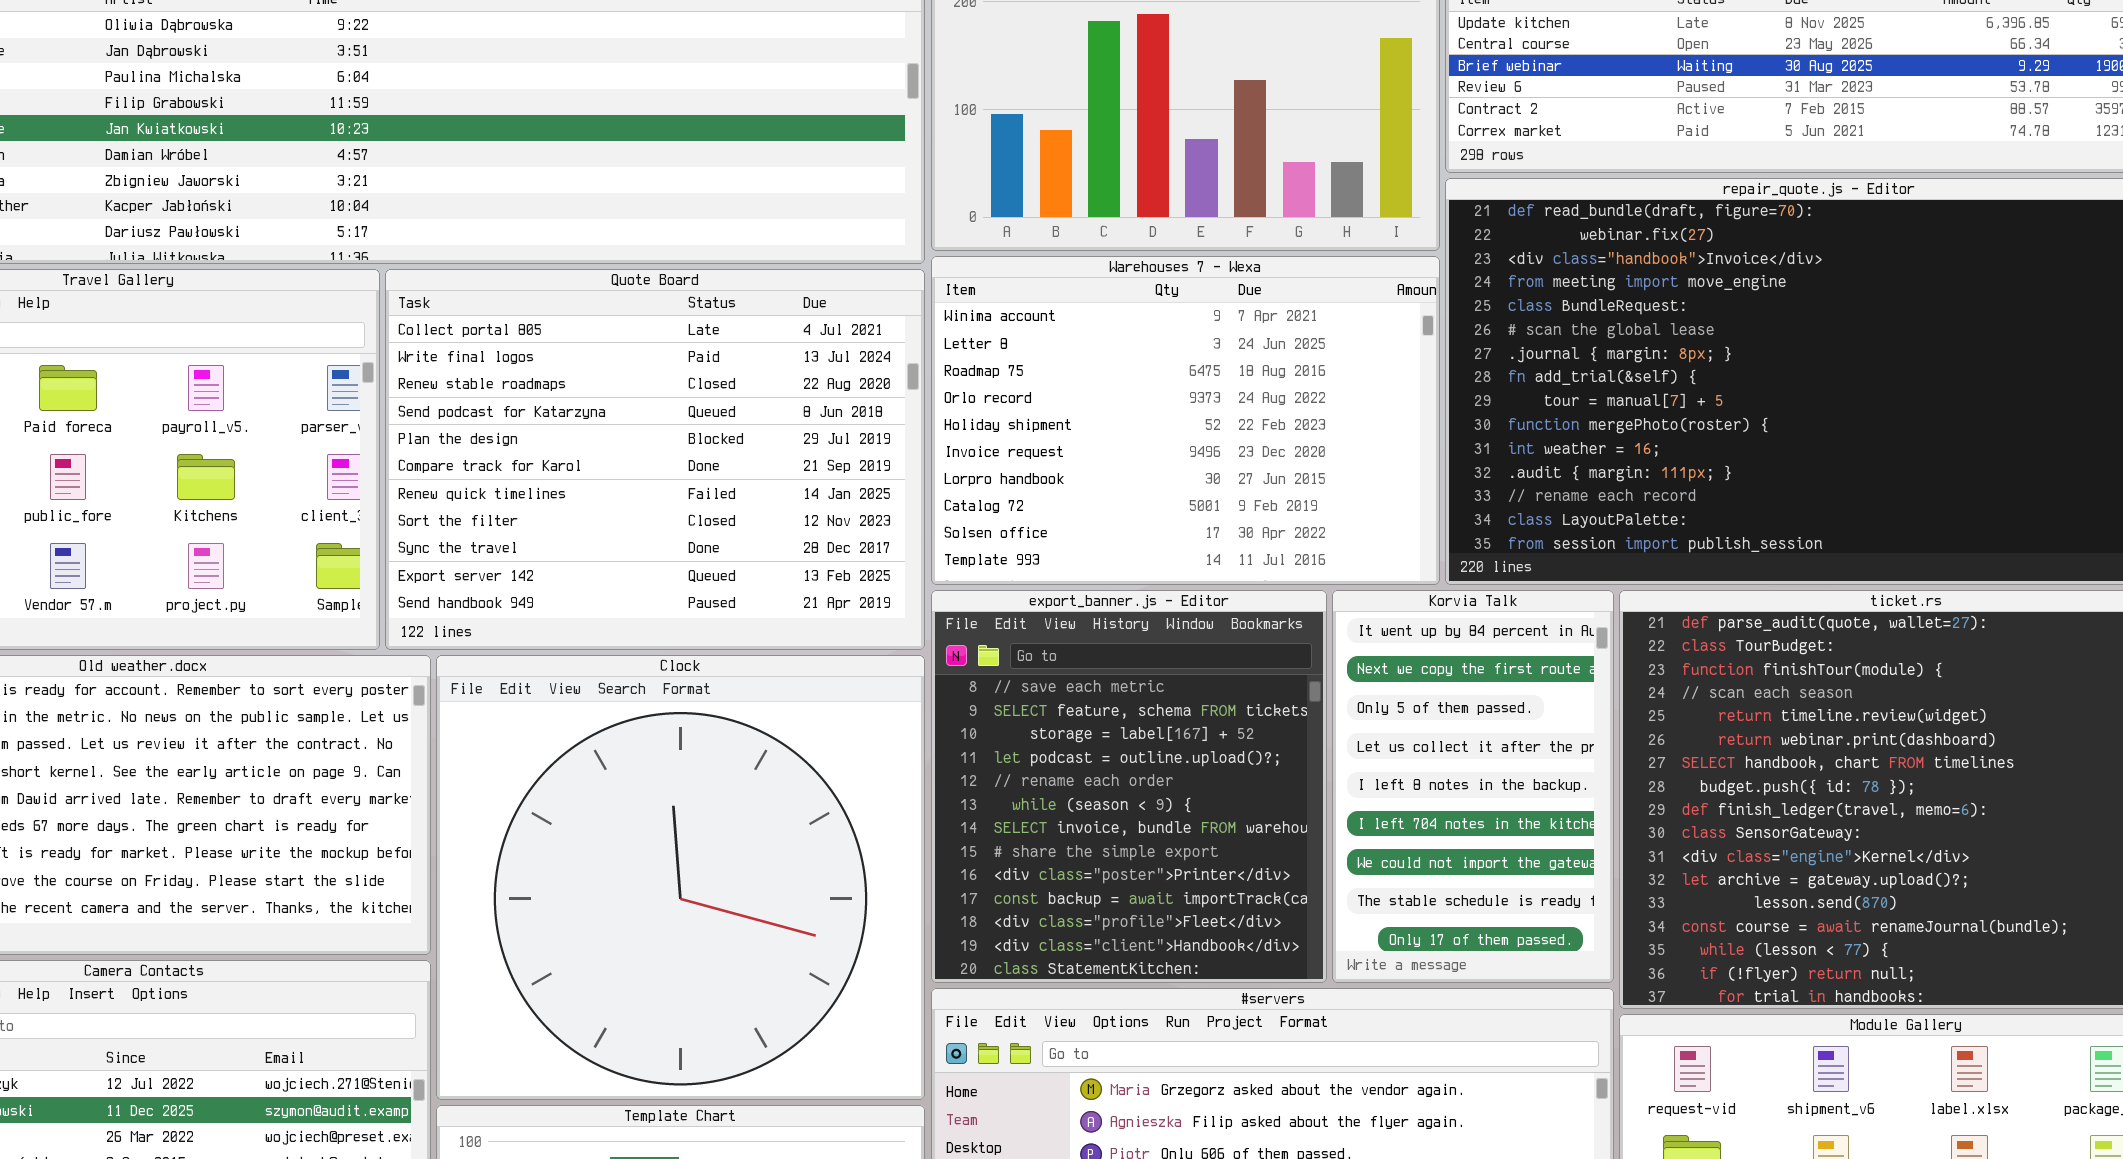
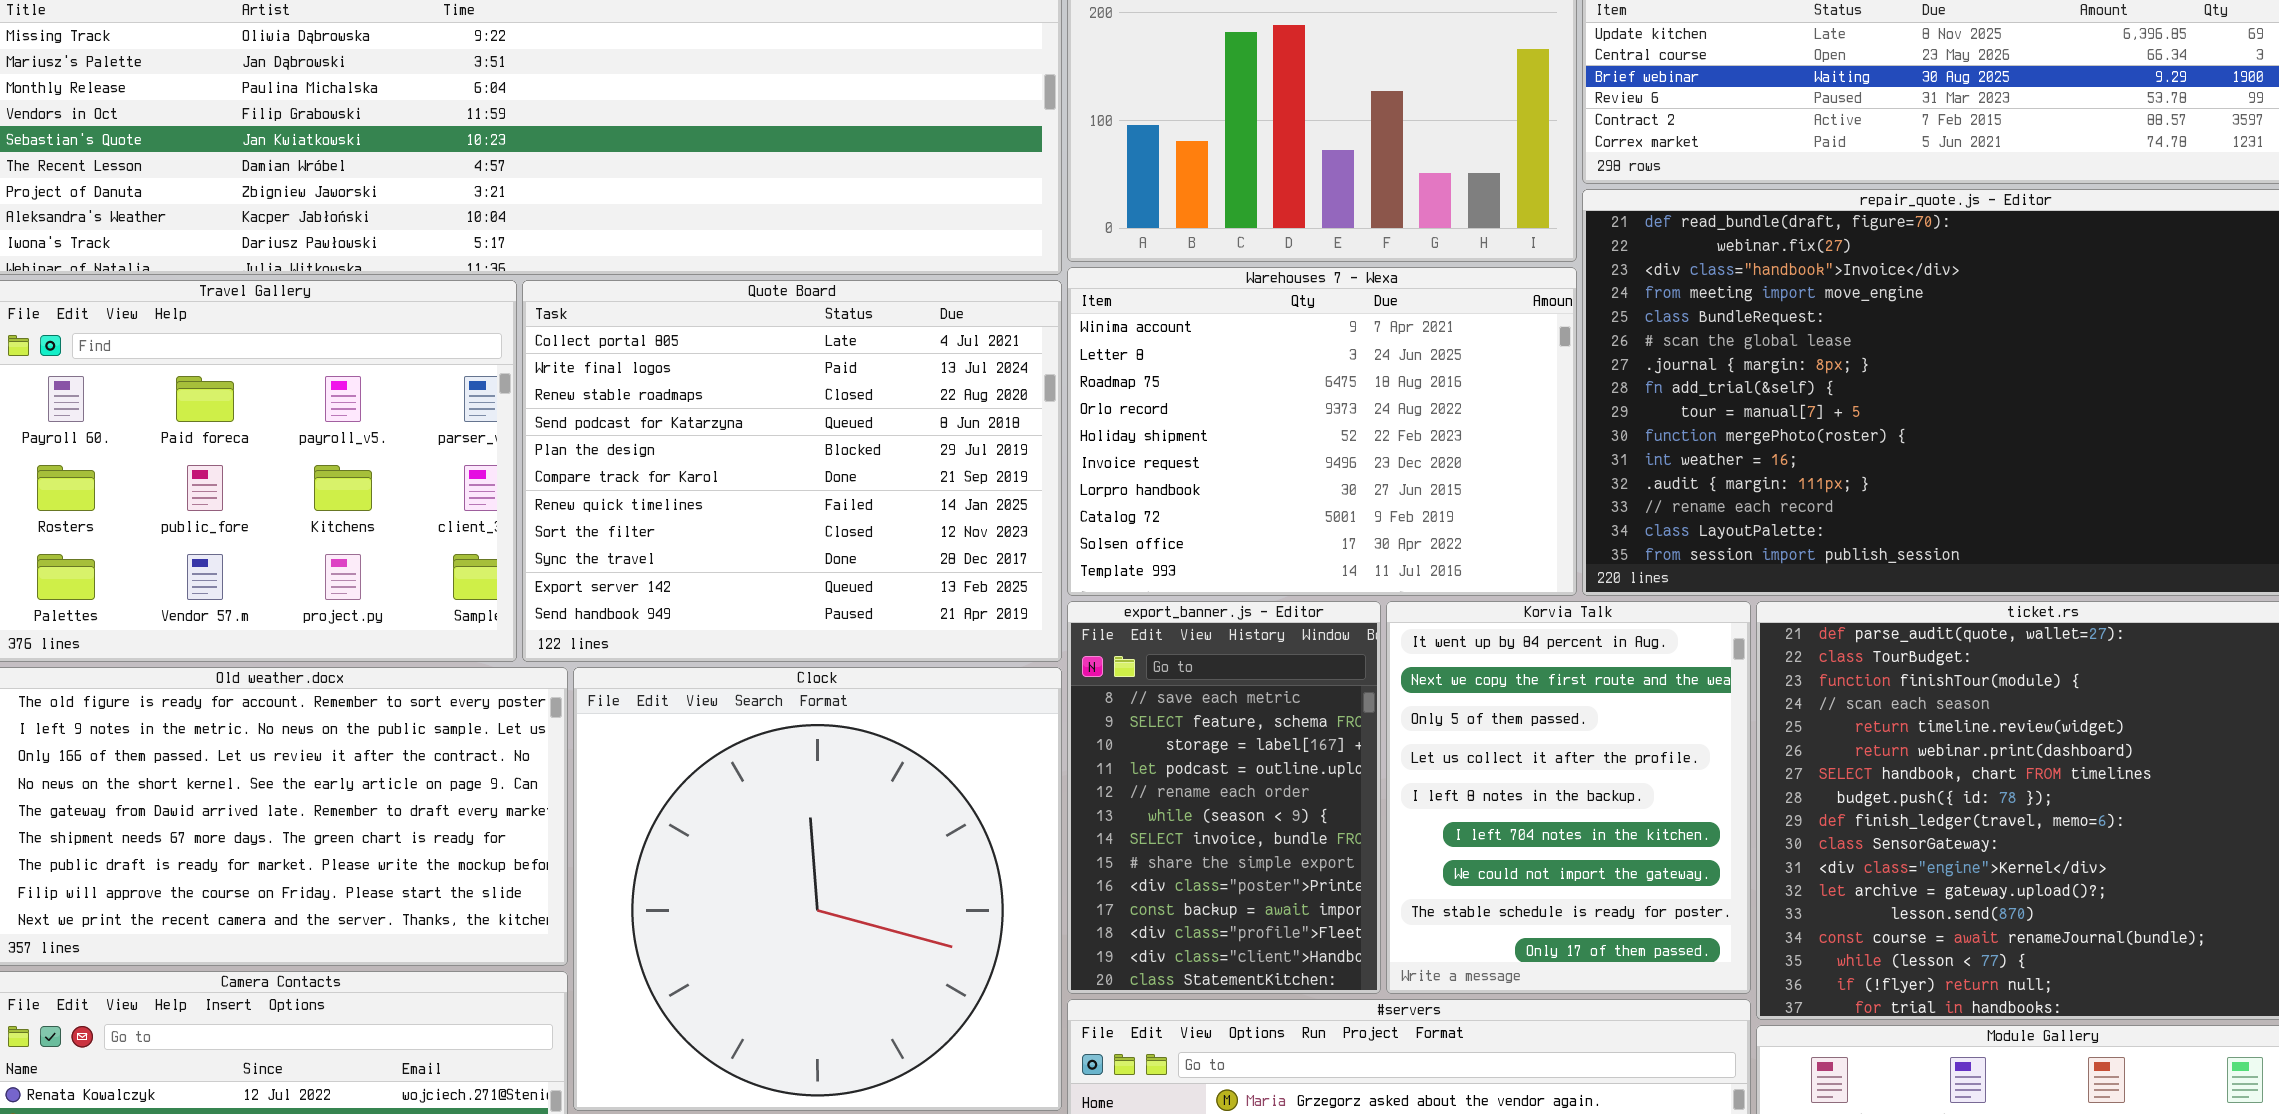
export_banner.js - Editor: [931,590,1327,983] -> [1067,601,1381,994], resized
Korvia Talk: [1332,590,1614,983] -> [1386,601,1751,994], resized

